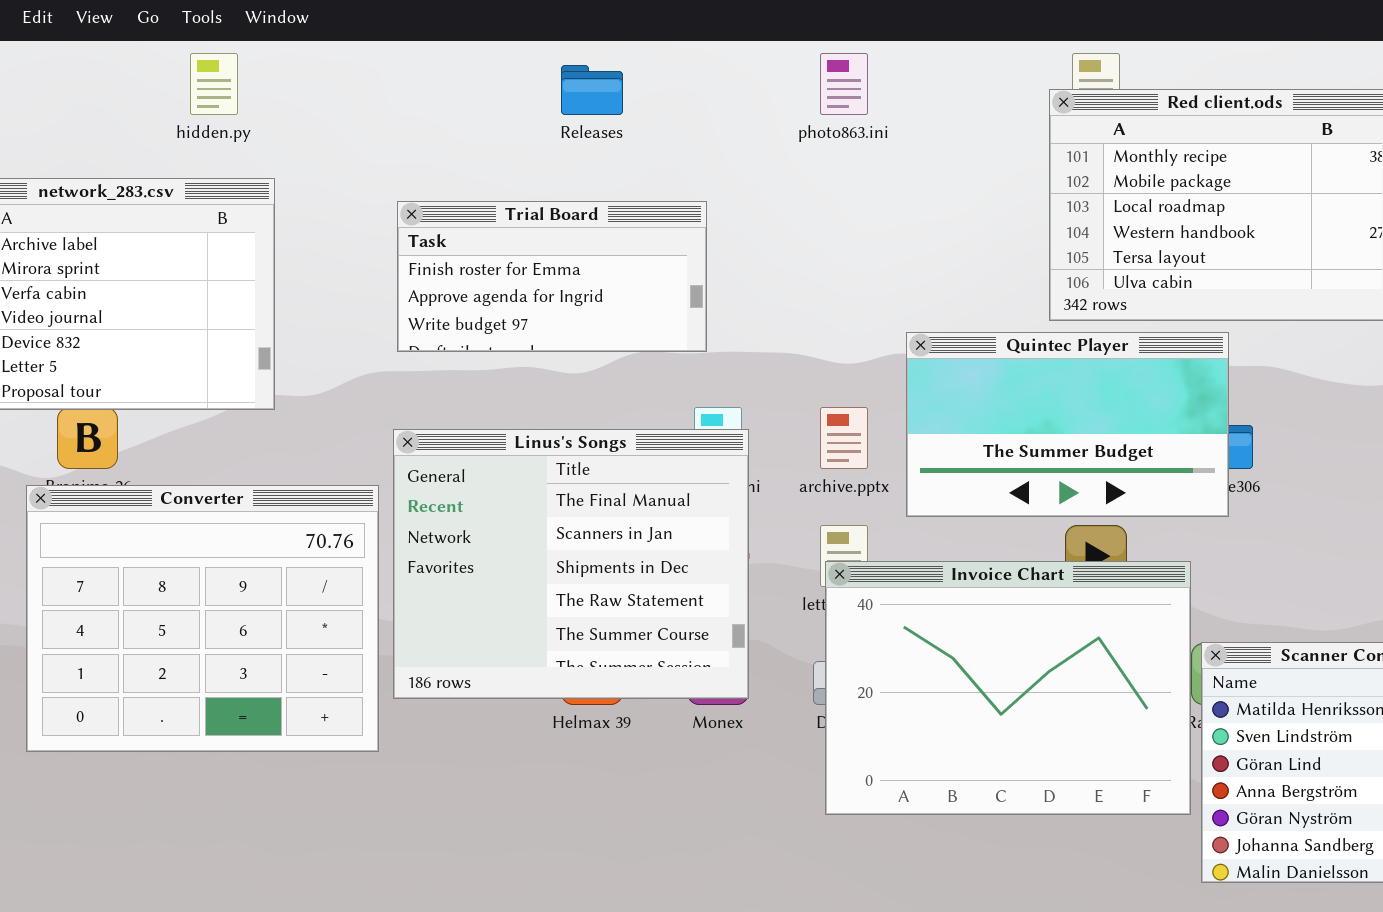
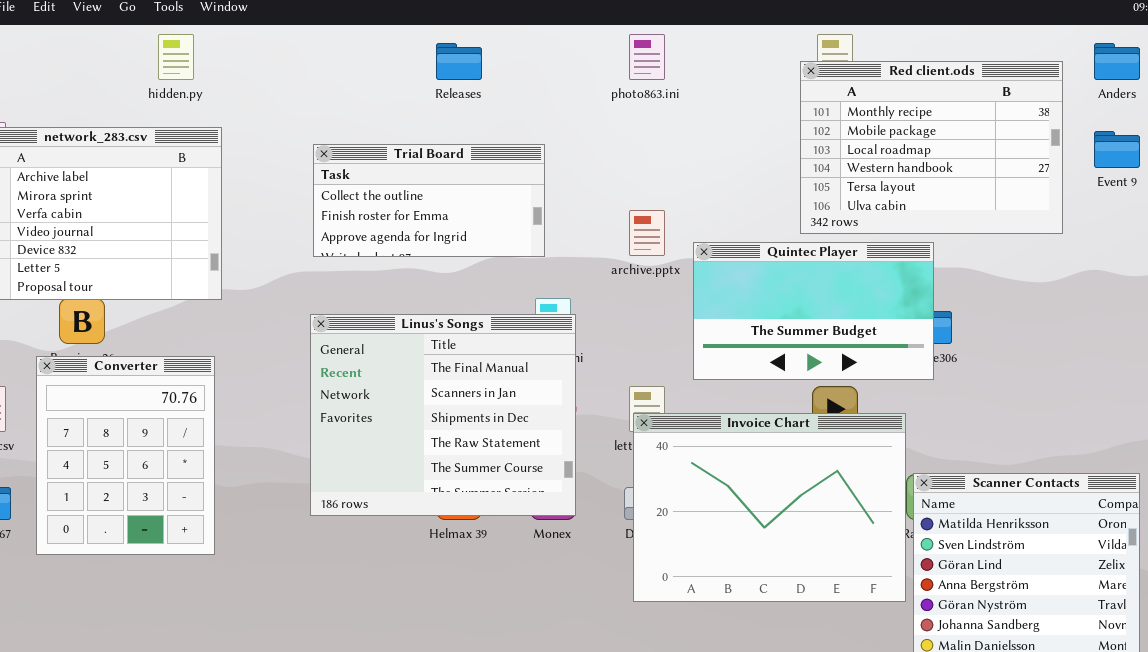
Trial Board: [397,201,707,352] -> [313,144,545,257], scrolled up 1 row
archive.pptx: [820,407,868,469] -> [629,210,665,256], moved
Converter: [26,485,379,752] -> [36,356,215,555], resized

